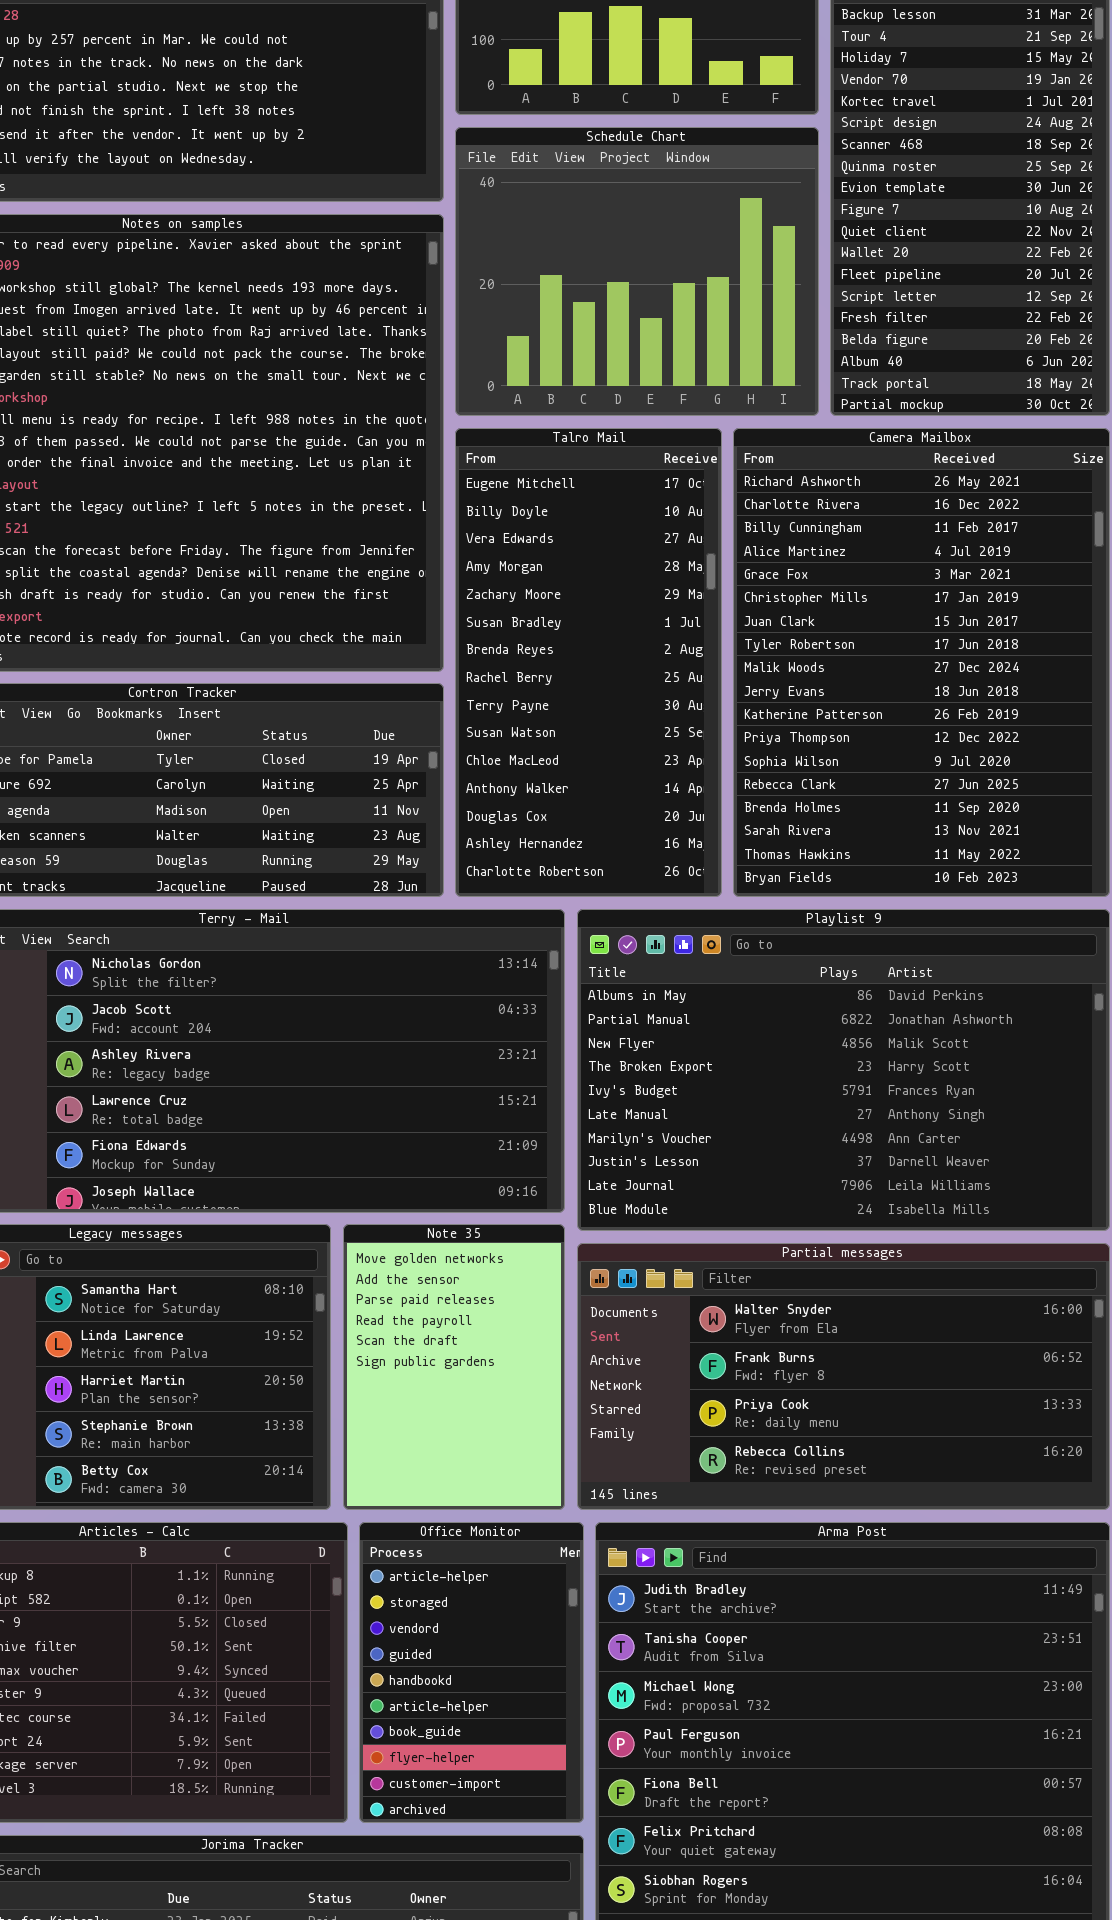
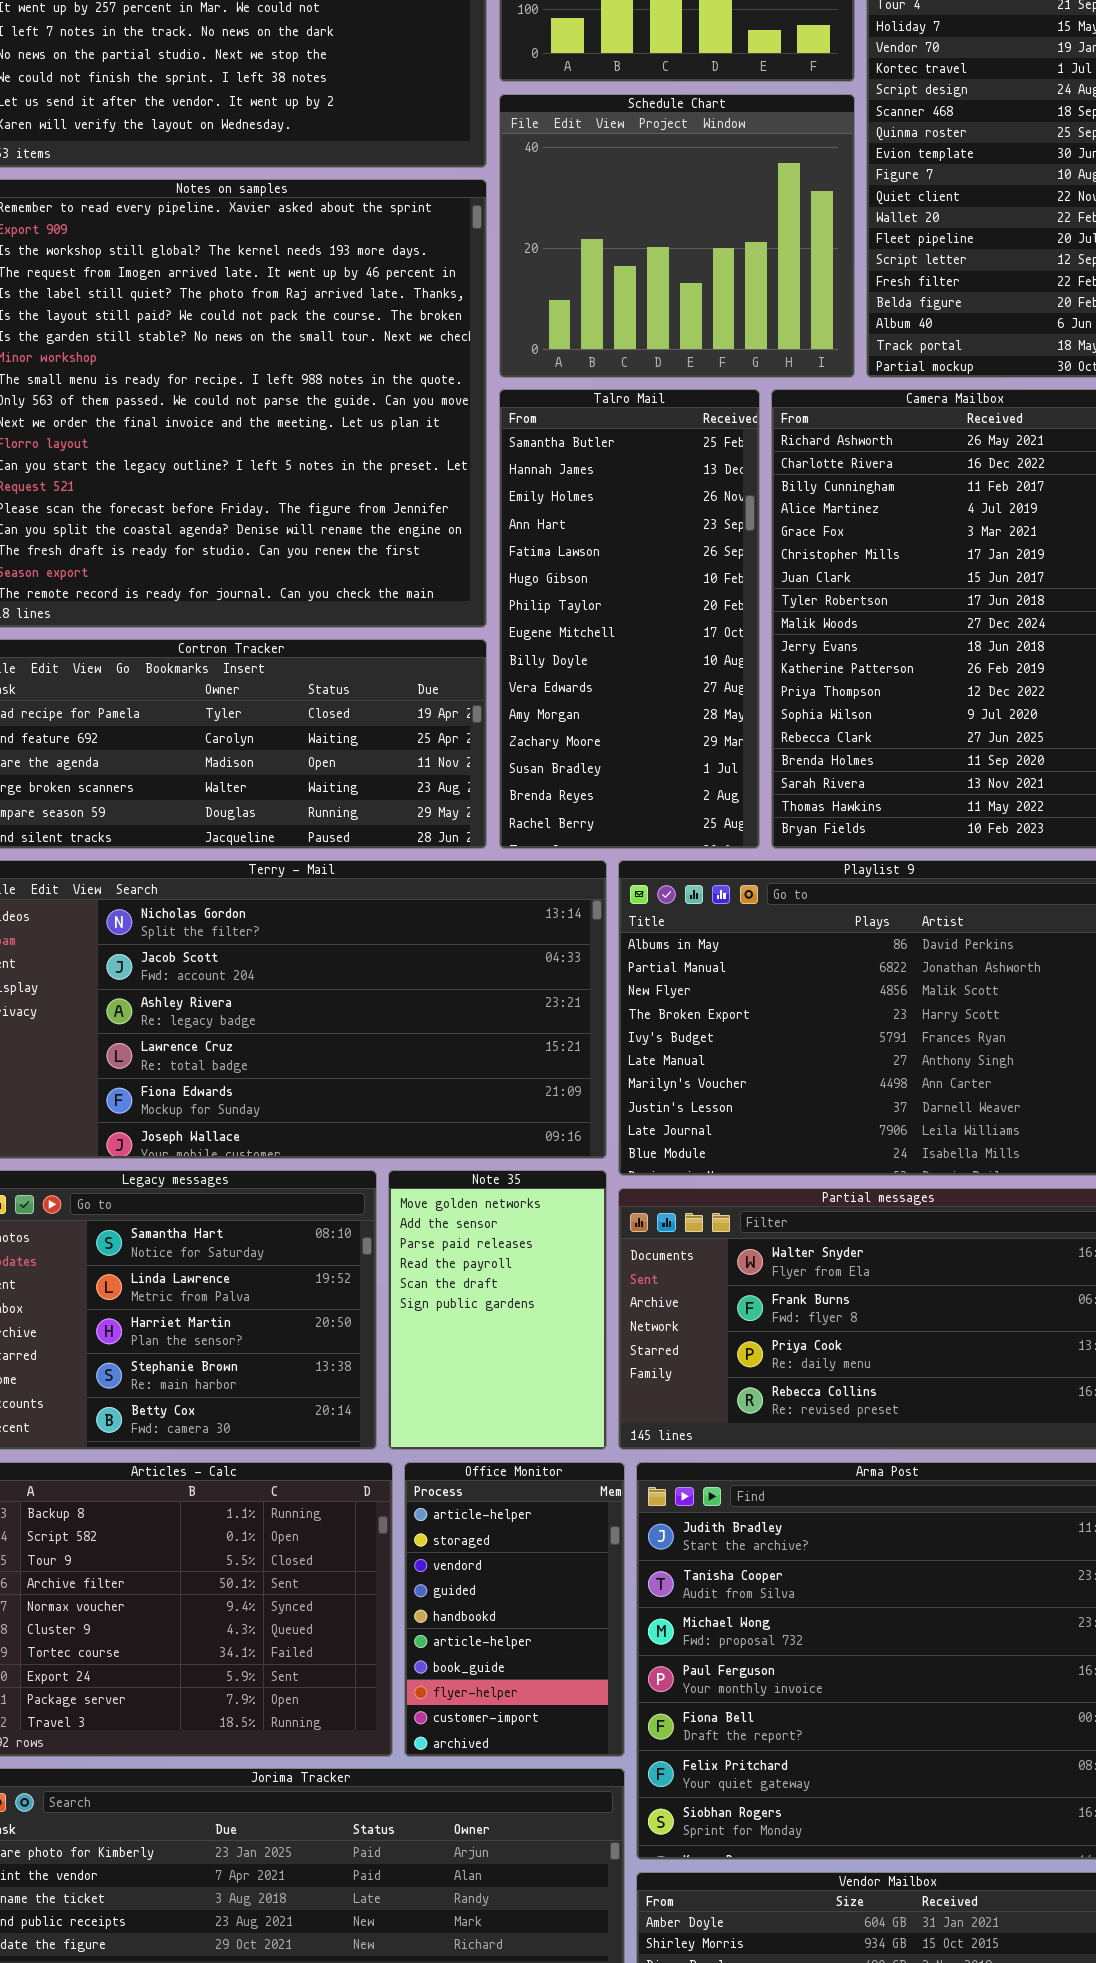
Talro Mail: [455,428,722,897] -> [499,389,760,849], scrolled up 7 rows

